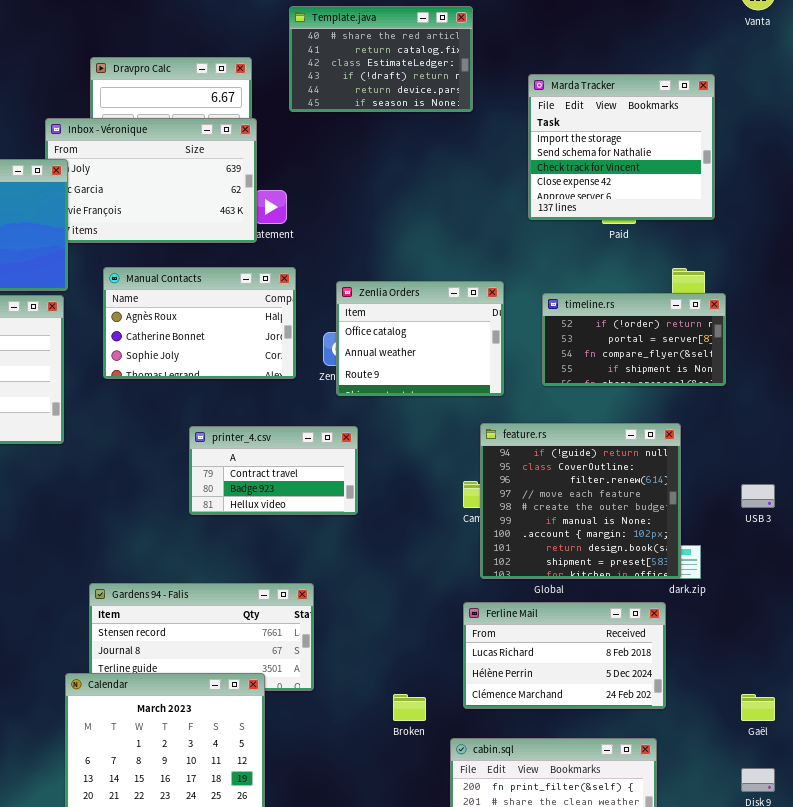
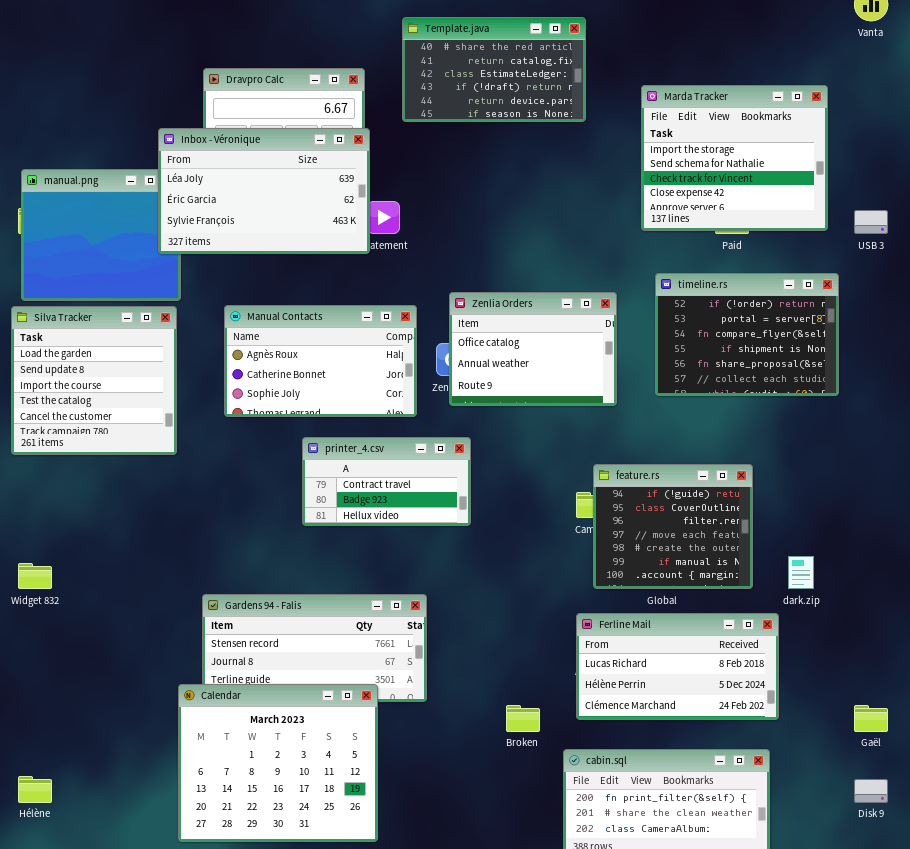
Inbox - Véronique: [45,118,257,243] -> [158,128,370,254], raised
Manual Contacts: [103,267,296,379] -> [224,305,417,417], moved
timeline.rs: [542,293,726,386] -> [655,273,839,396], resized
feature.rs: [480,423,681,579] -> [593,464,753,589], resized
USB 3: [741,484,775,508] -> [854,210,888,234], moved

